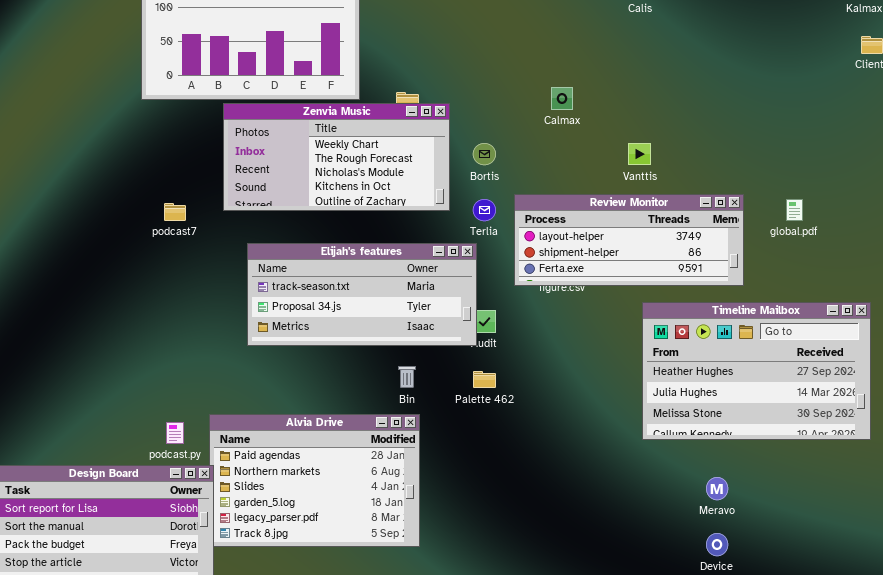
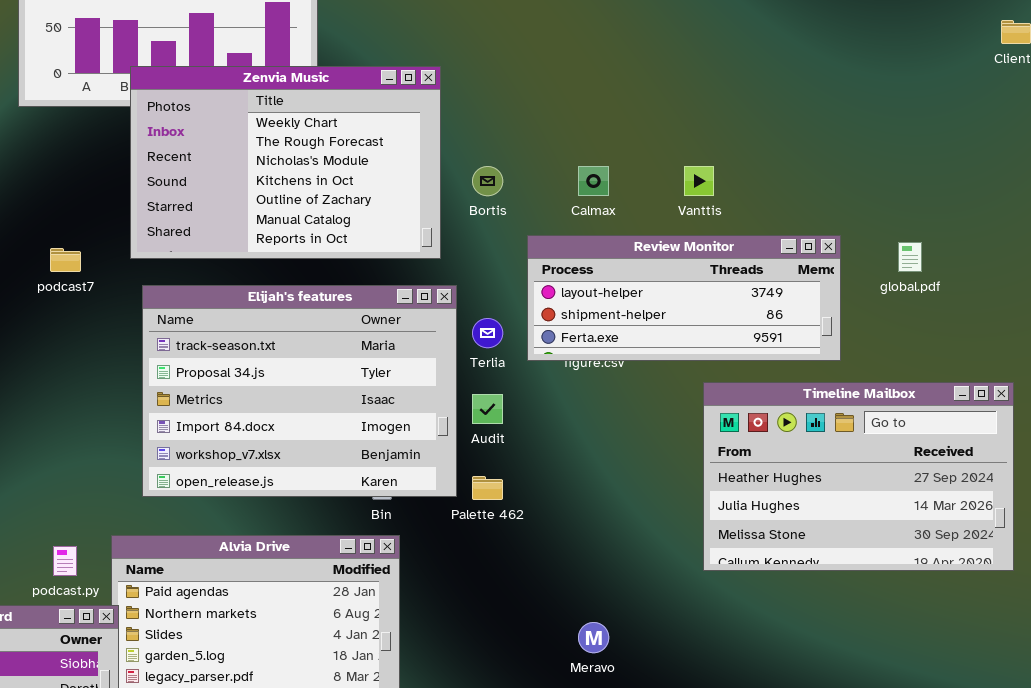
Calmax: [551,87,573,110] -> [578,166,609,196], moved
Zenvia Music: [223,103,450,211] -> [130,66,441,259], resized
Terlia: [473,199,496,221] -> [472,318,503,348], moved
Elijah's features: [247,243,477,346] -> [142,285,457,497], moved, resized
Meravo: [706,477,728,500] -> [578,622,609,653], moved

